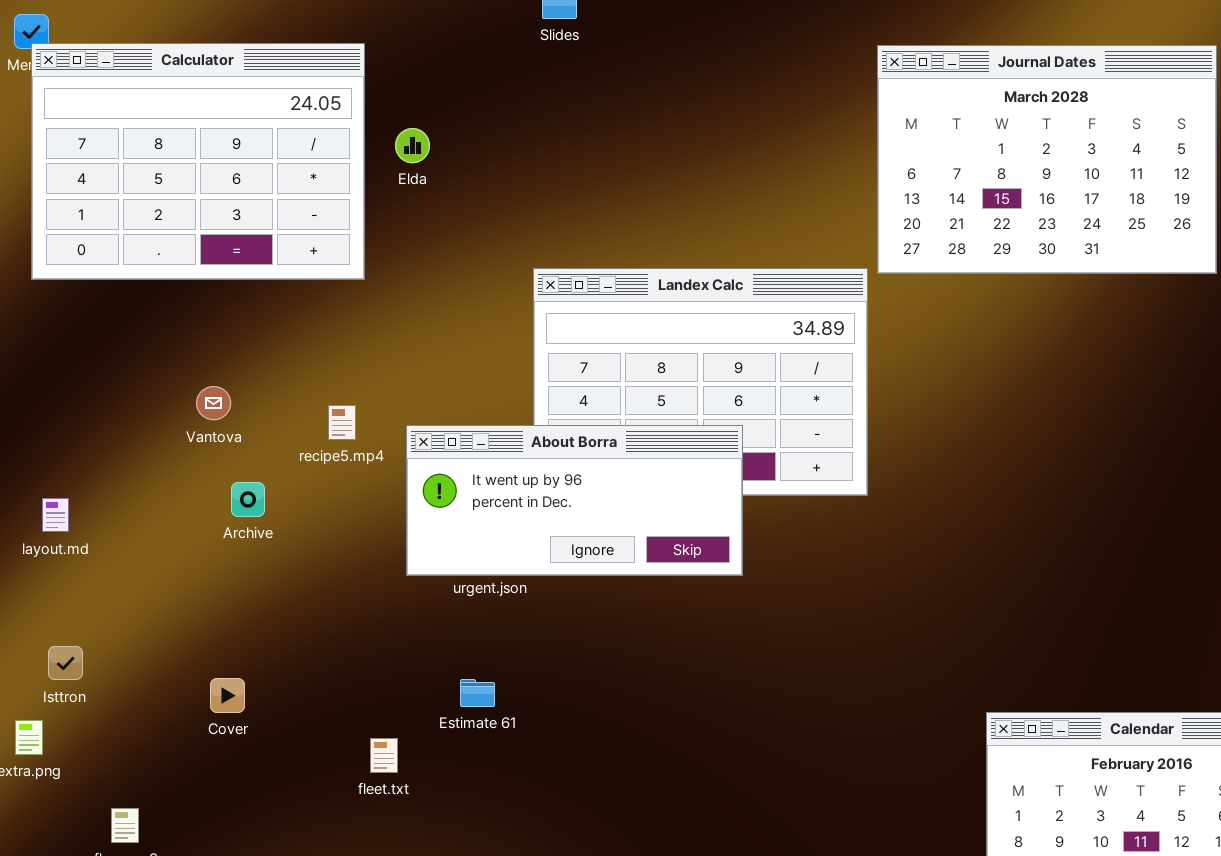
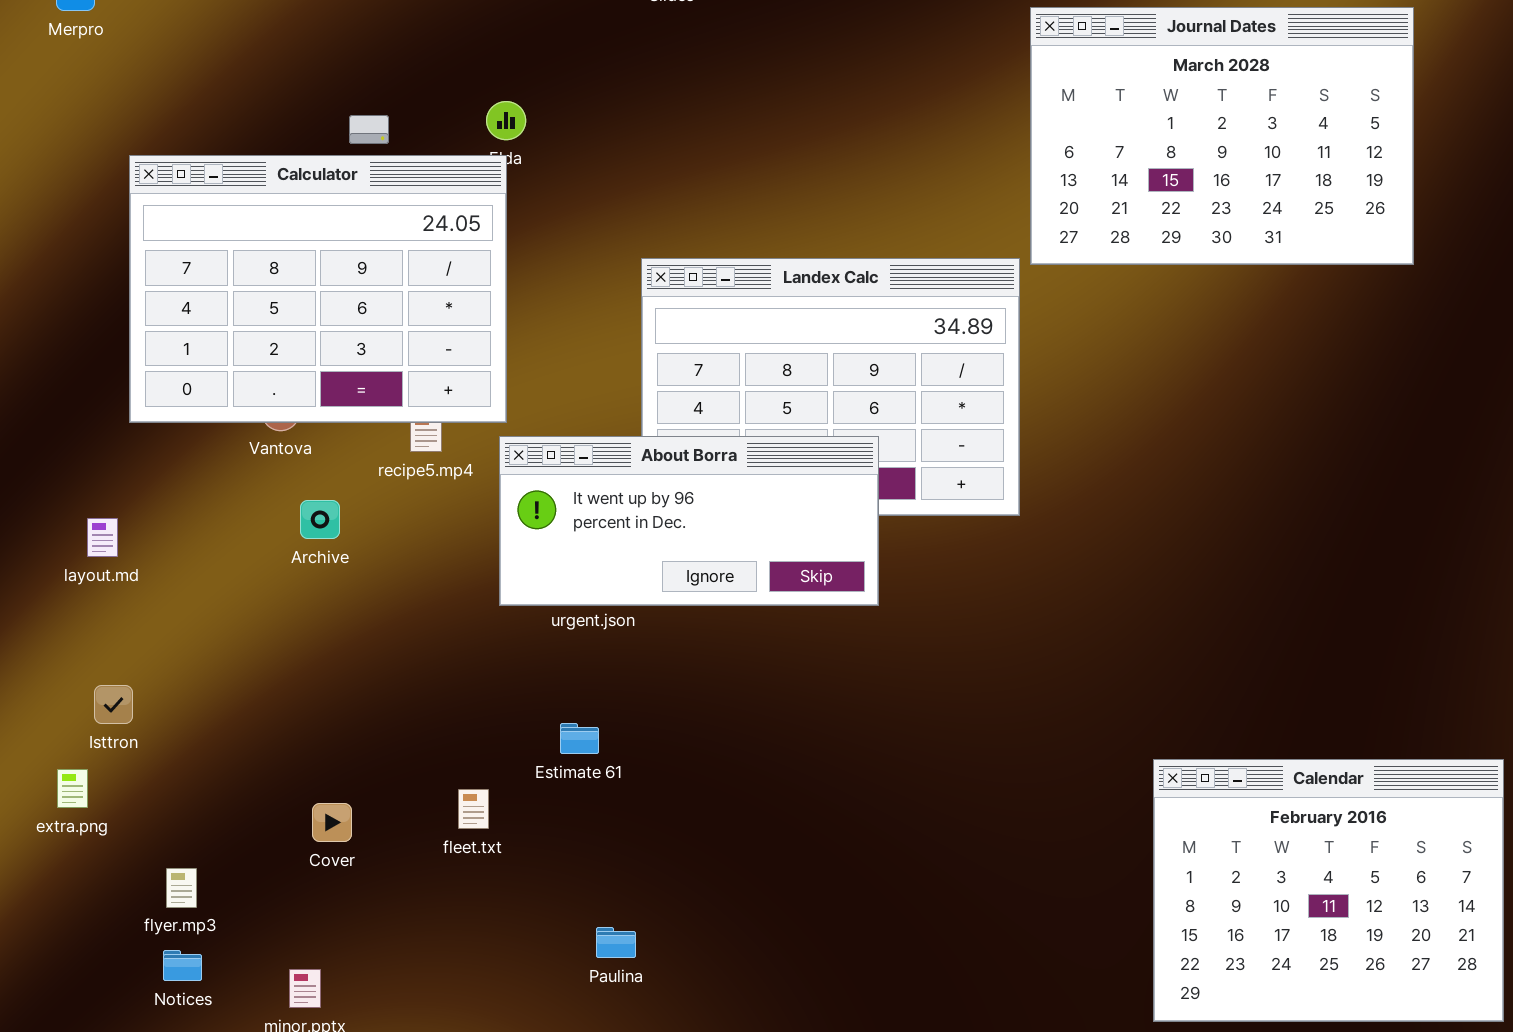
Calculator: [31,43,365,280] -> [129,155,507,423], moved
Cover: [210,678,245,713] -> [312,803,352,842], moved

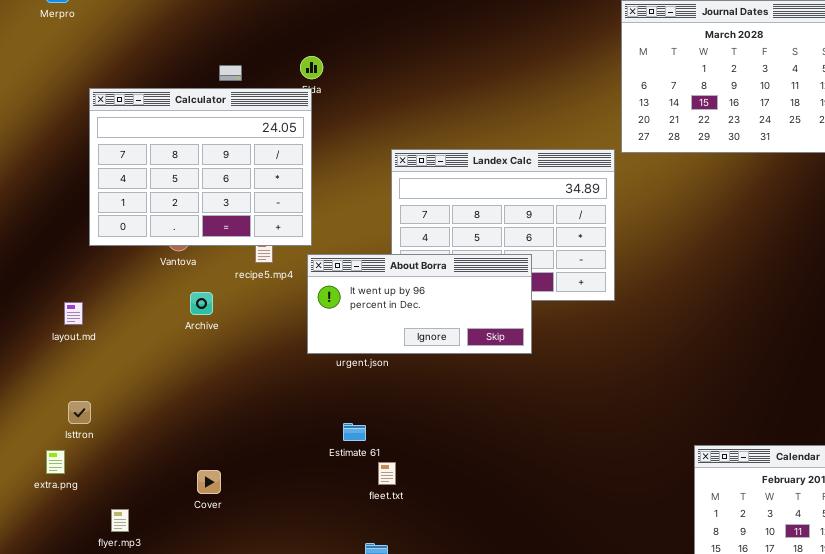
fleet.txt: [458,789,489,829] -> [378,462,396,485], moved

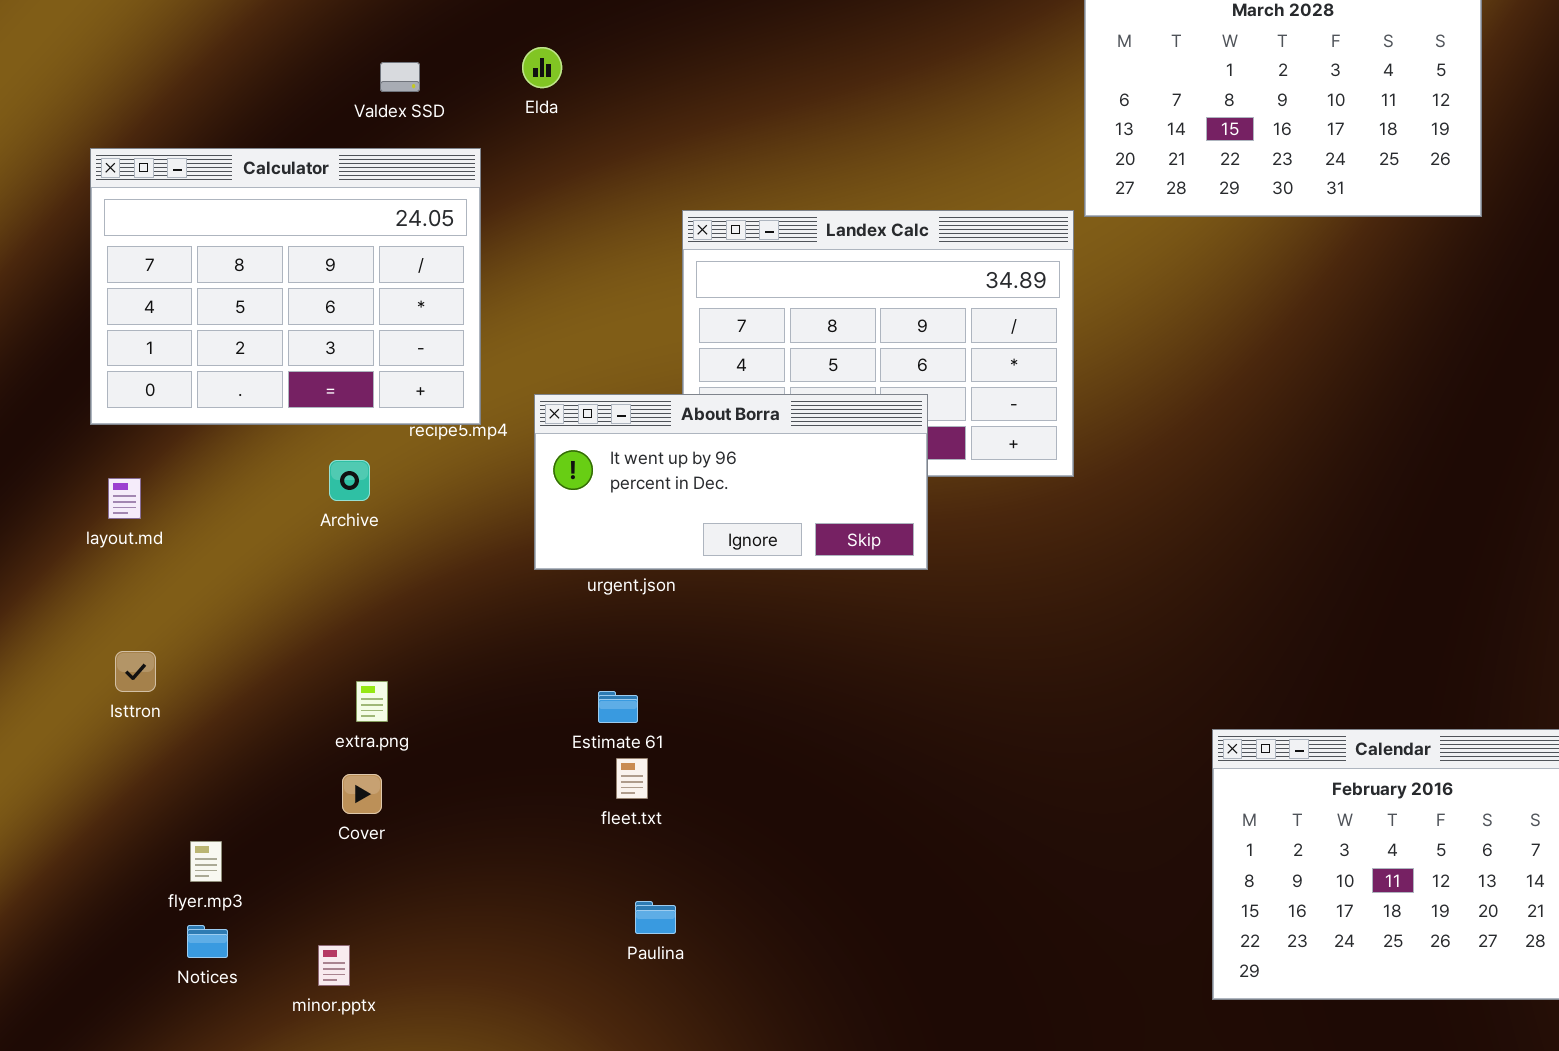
Calculator: [89,88,312,246] -> [90,148,481,425], moved
extra.png: [46,450,65,474] -> [356,681,388,722], moved
fleet.txt: [378,462,396,485] -> [616,758,648,799], moved

